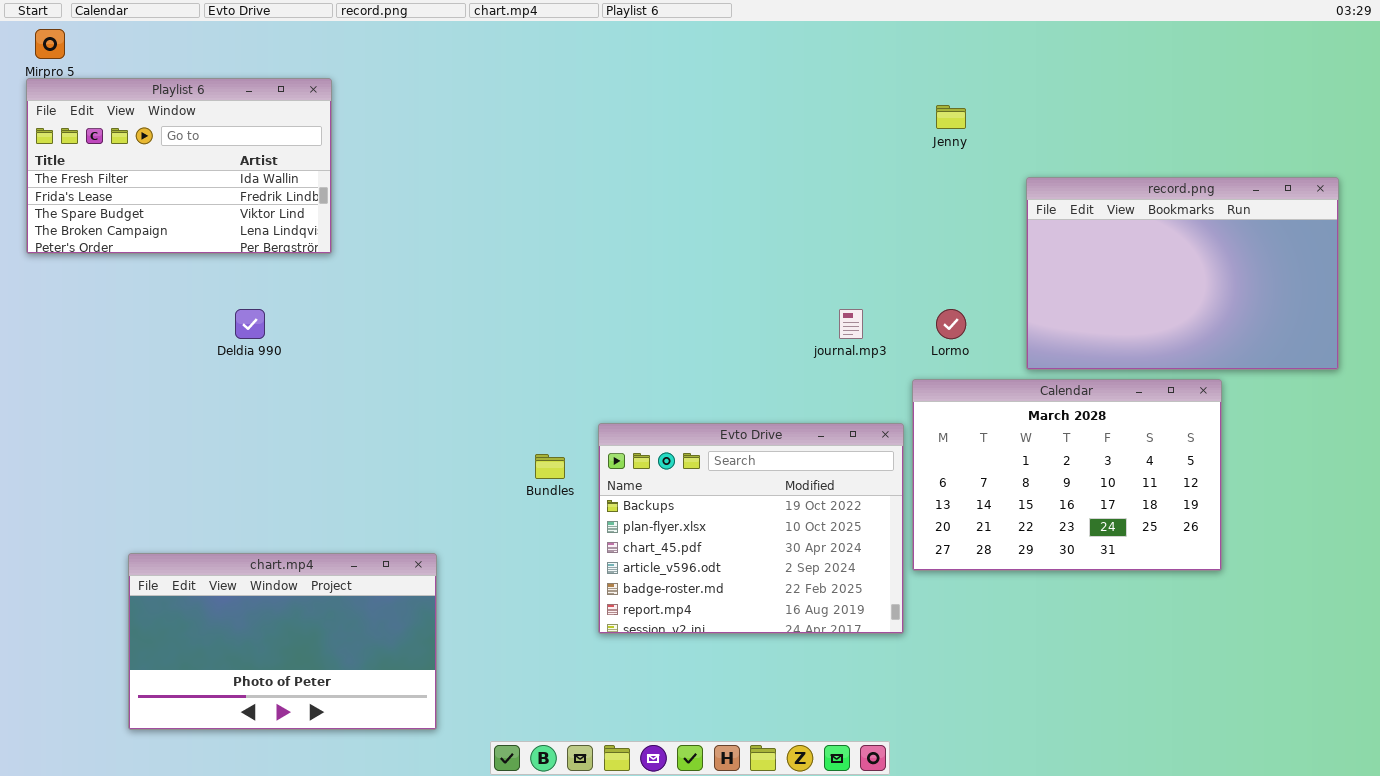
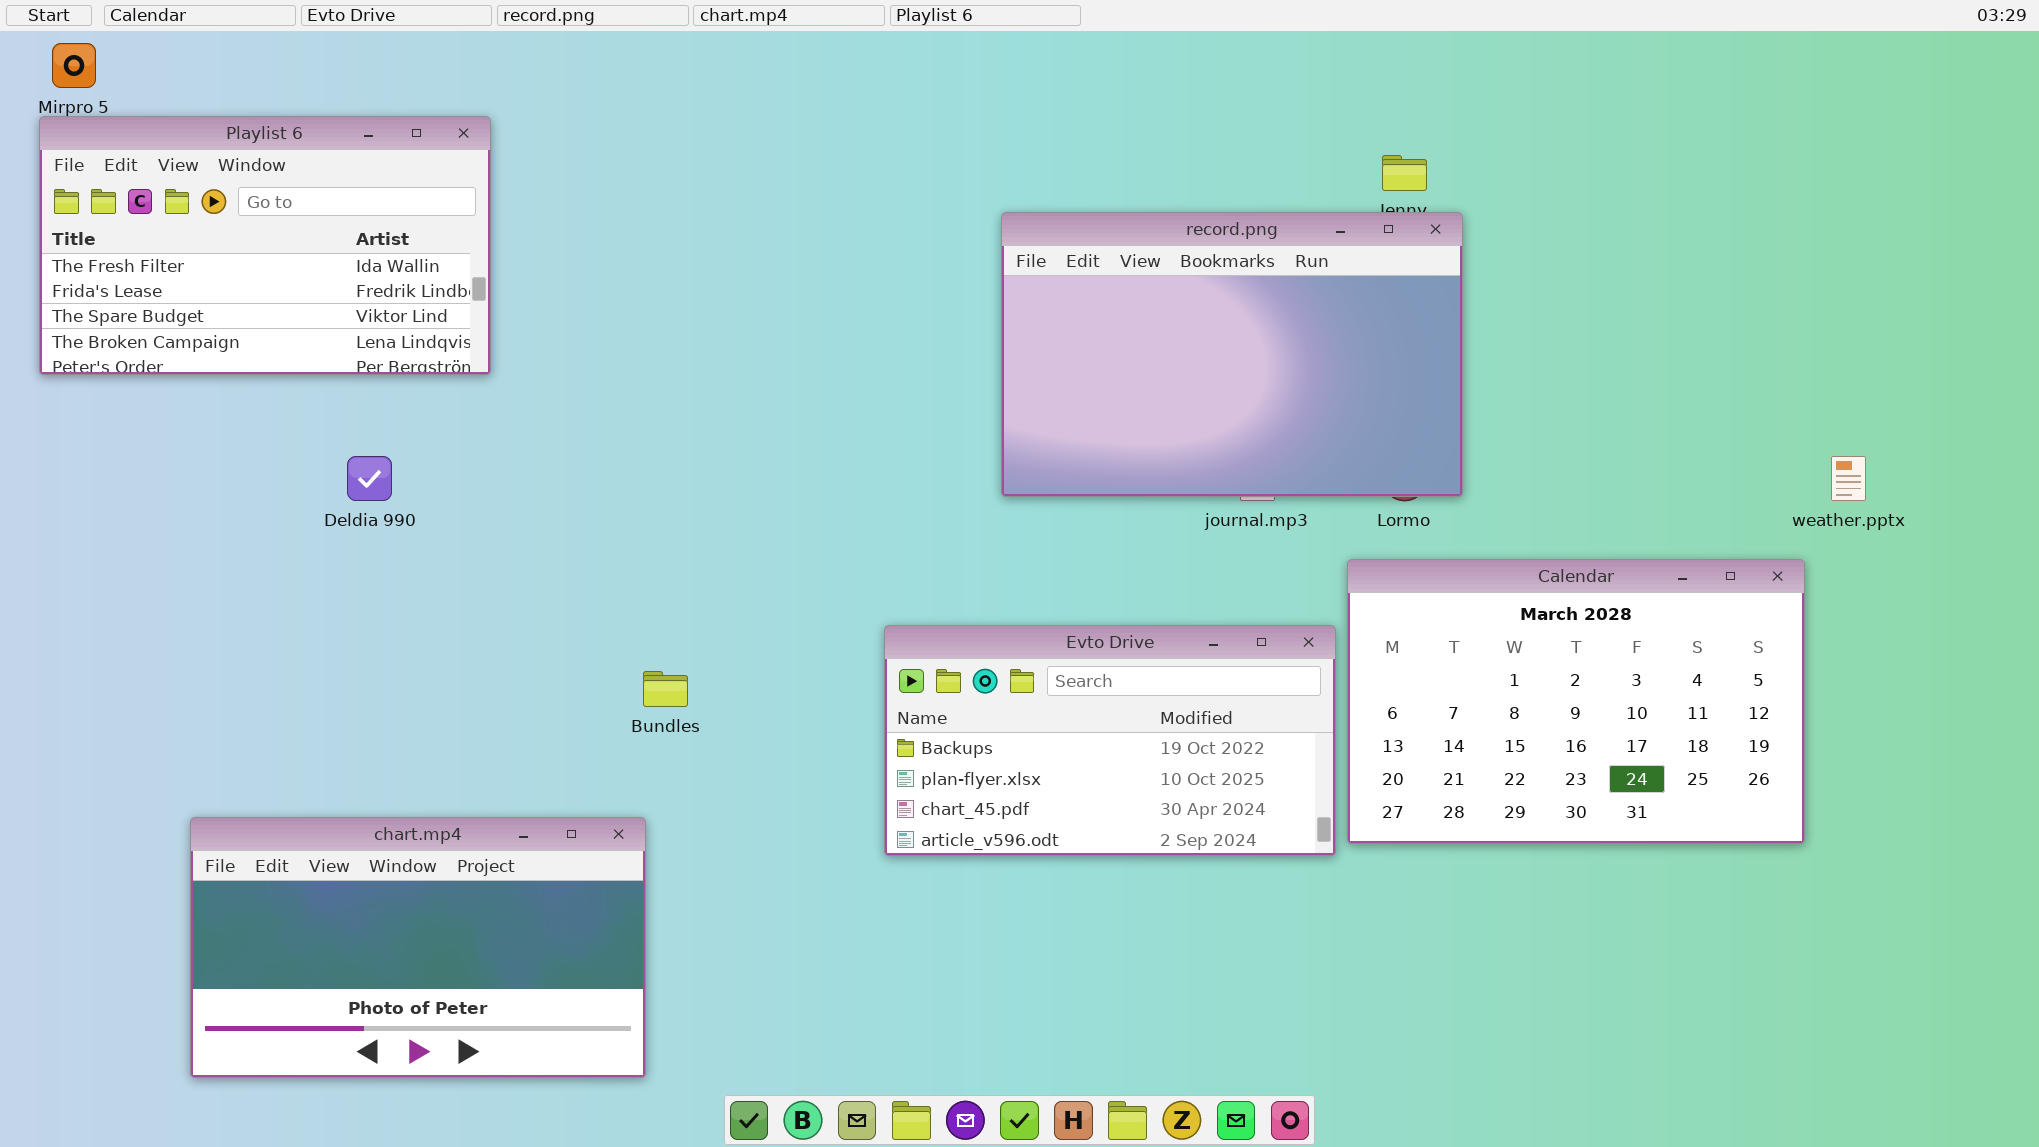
record.png: [1026,177,1339,370] -> [1001,212,1463,497], moved
Evto Drive: [598,423,904,634] -> [884,625,1336,856], resized
Bundles: [535,454,565,479] -> [643,671,688,707], moved

